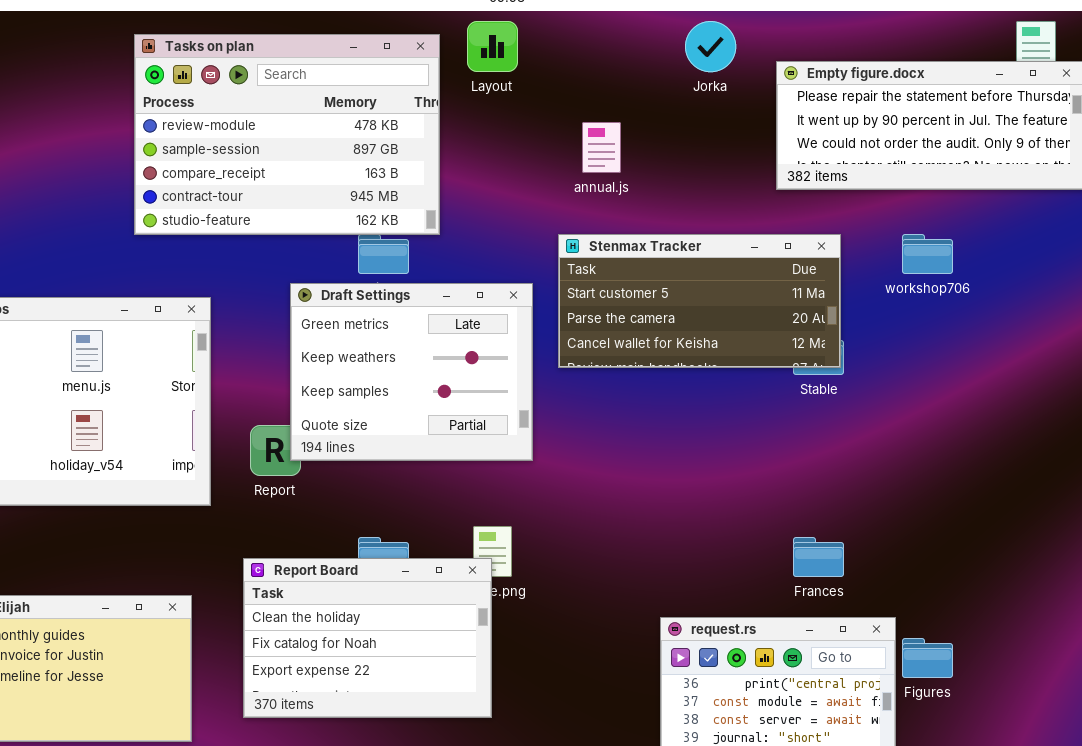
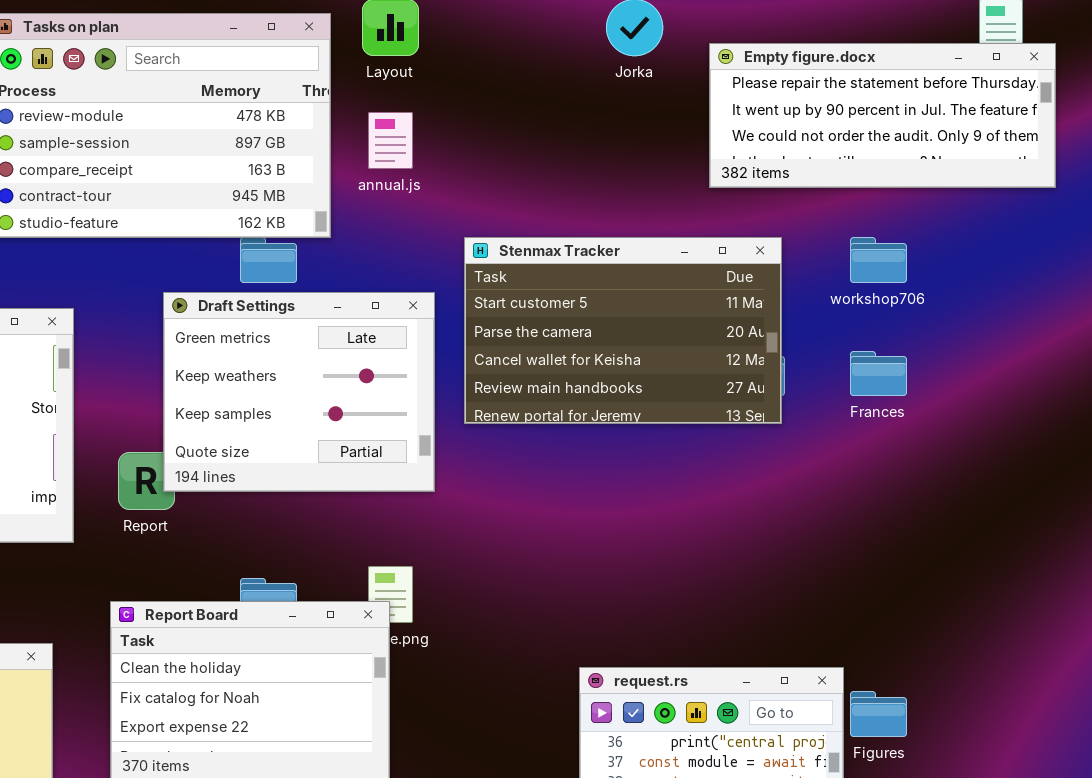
annual.js: [582,122,621,173] -> [368,112,413,169], moved
Stenmax Tracker: [558,234,841,368] -> [464,237,782,424], resized
Frances: [793,537,844,577] -> [850,351,907,396], moved

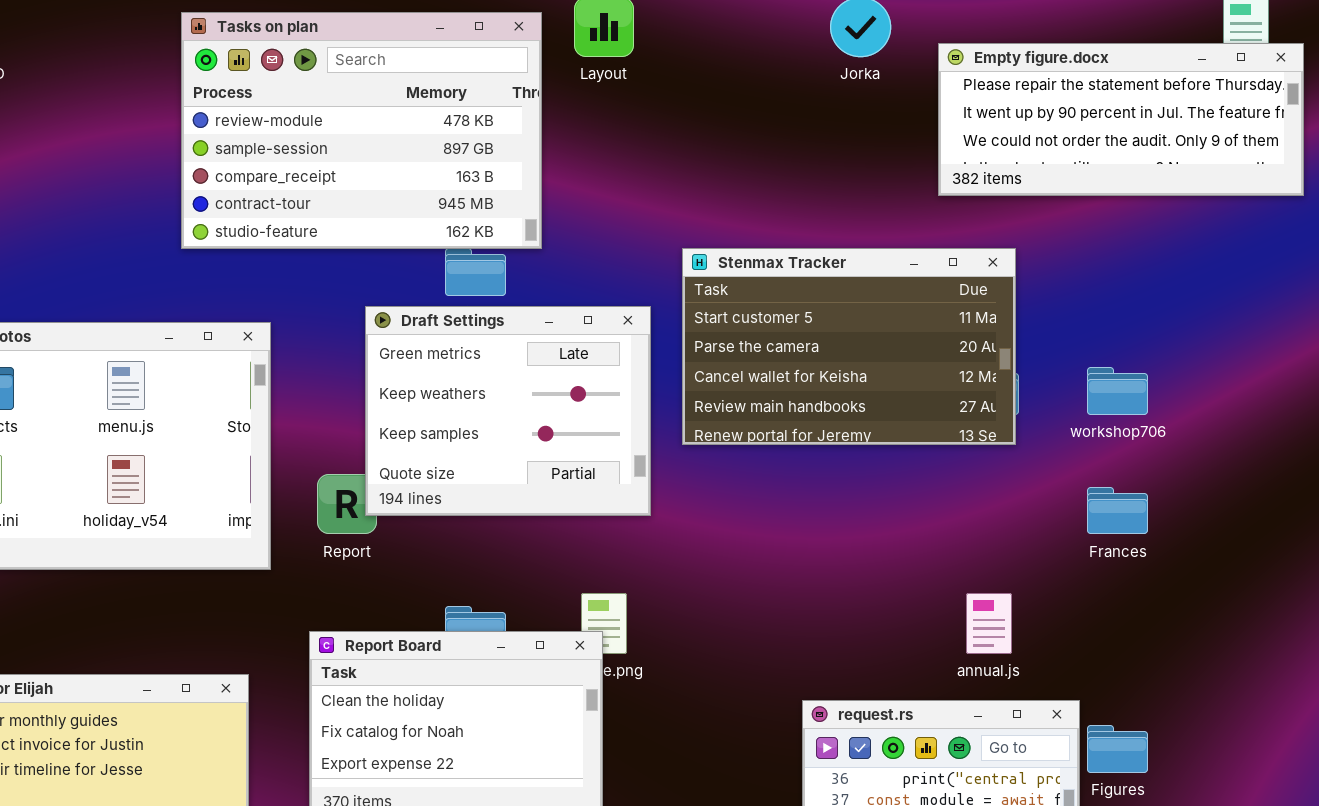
annual.js: [368,112,413,169] -> [966,593,1012,654], moved
workshop706: [850,237,907,283] -> [1087,367,1148,415], moved
Frances: [850,351,907,396] -> [1087,487,1148,534], moved

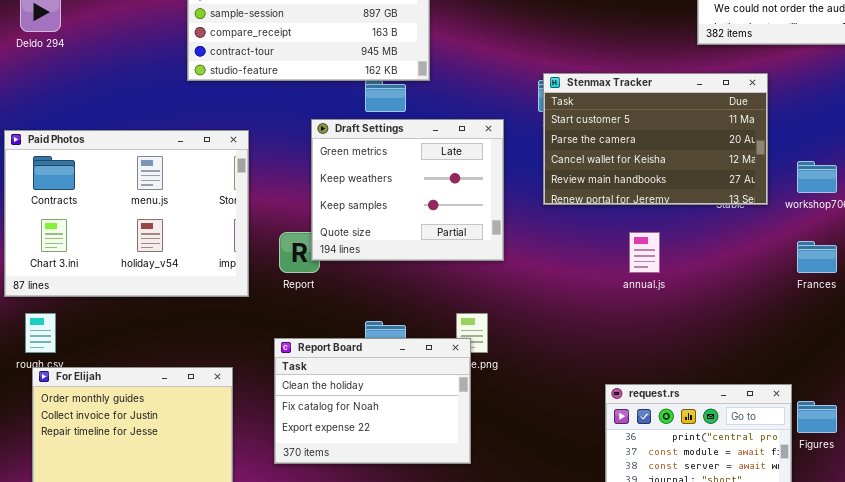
Stenmax Tracker: [682,248,1016,445] -> [543,73,768,205], moved
annual.js: [966,593,1012,654] -> [629,232,660,273], moved

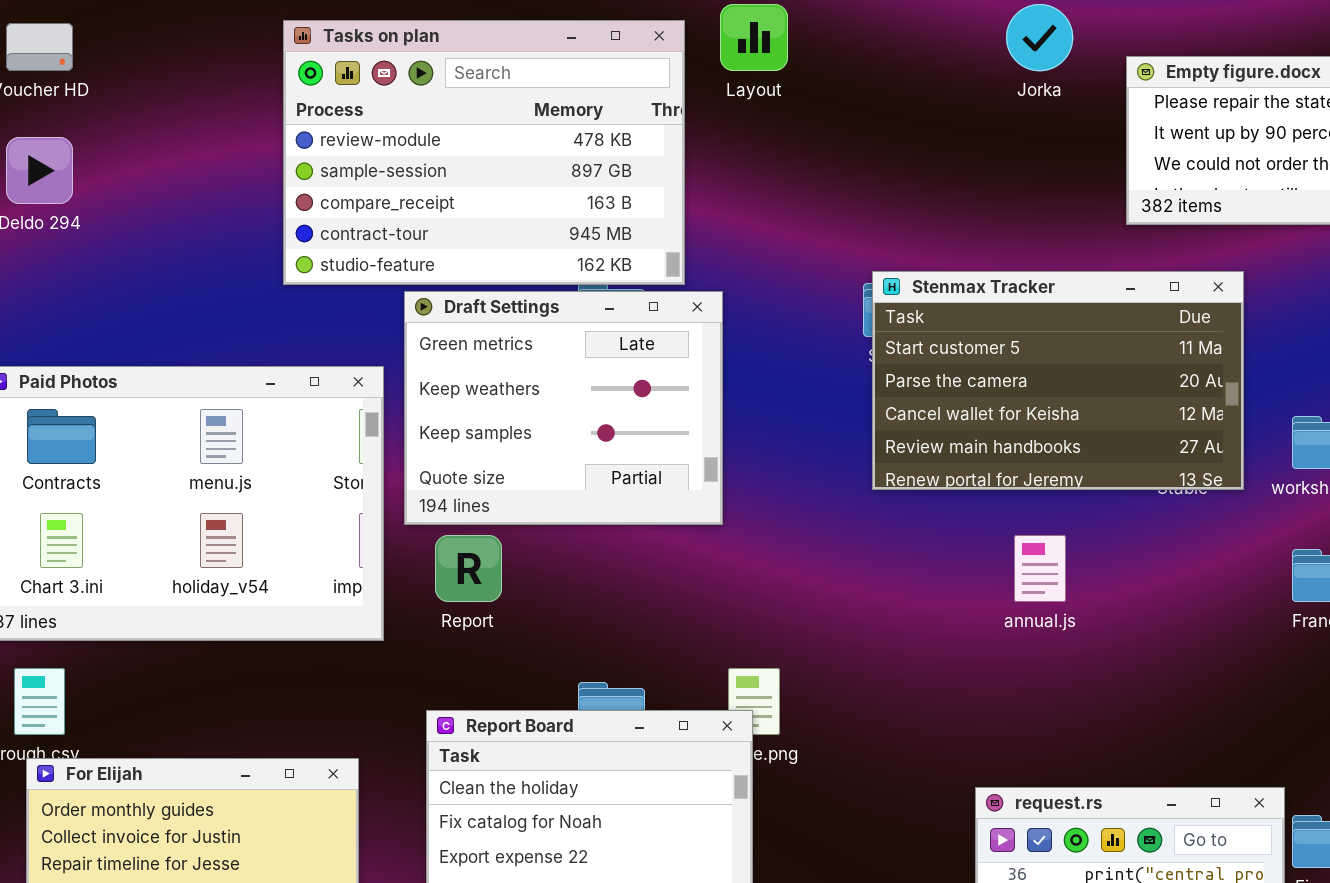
Draft Settings: [311,119,504,261] -> [404,291,723,525], moved

